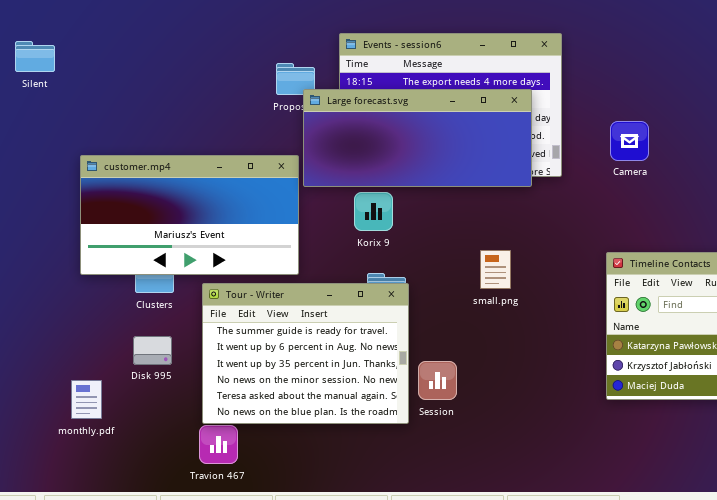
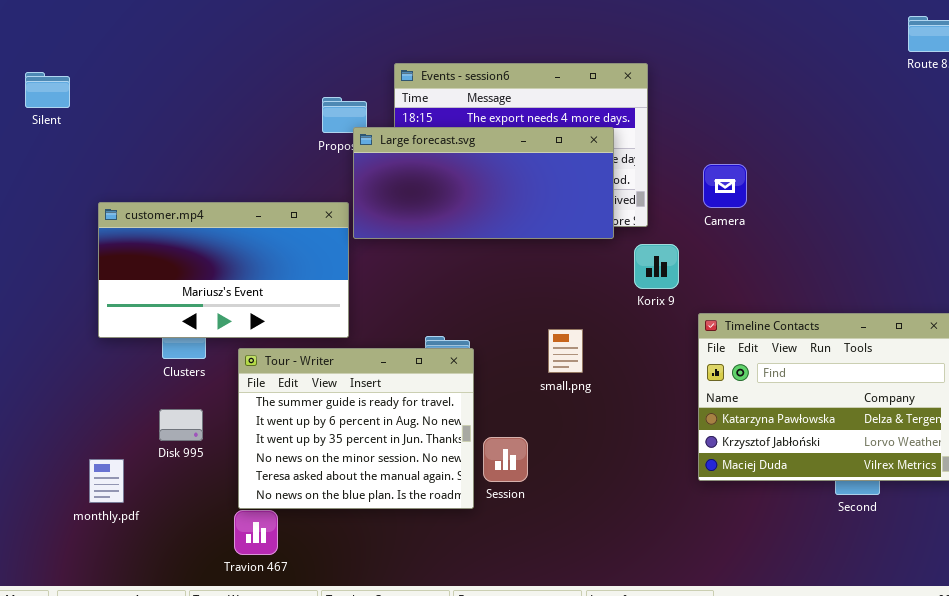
Korix 9: [354,192,393,231] -> [634,244,679,289], moved
small.png: [480,250,511,289] -> [548,329,583,373], moved

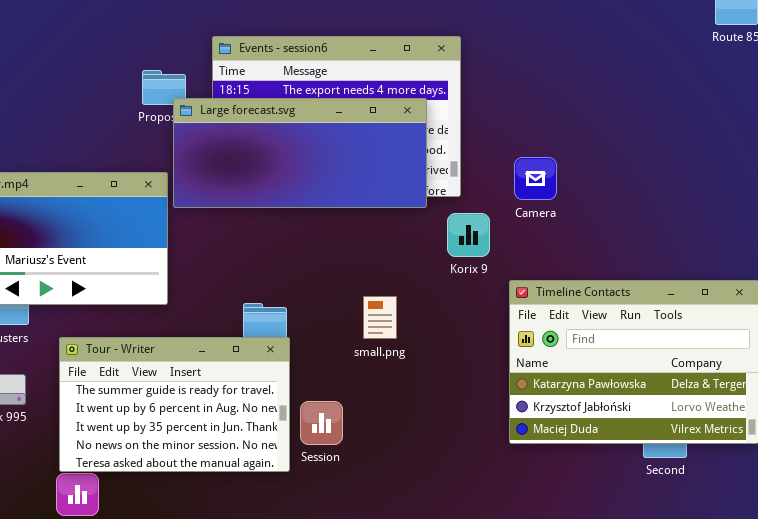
Camera: [703,164,747,208] -> [514,157,557,200], moved
Tour - Writer: [238,348,474,509] -> [59,337,290,472], resized

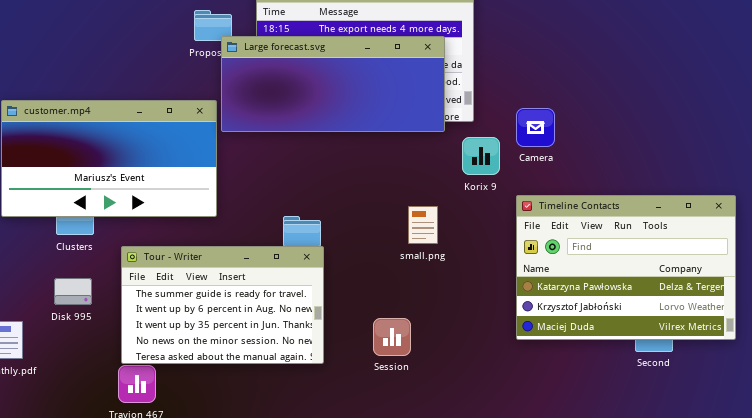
Camera: [514,157,557,200] -> [516,108,555,147], moved
small.png: [363,296,397,339] -> [408,206,438,244], moved
Session: [300,401,343,445] -> [373,318,411,356], moved

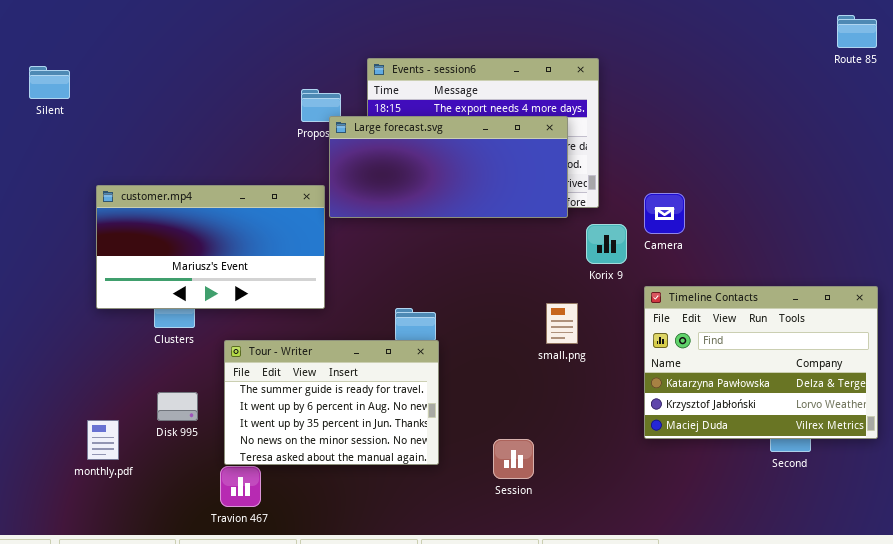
small.png: [408,206,438,244] -> [546,303,578,344], moved
Disk 995: [54,278,92,305] -> [157,392,198,421], moved
Session: [373,318,411,356] -> [493,439,534,479], moved

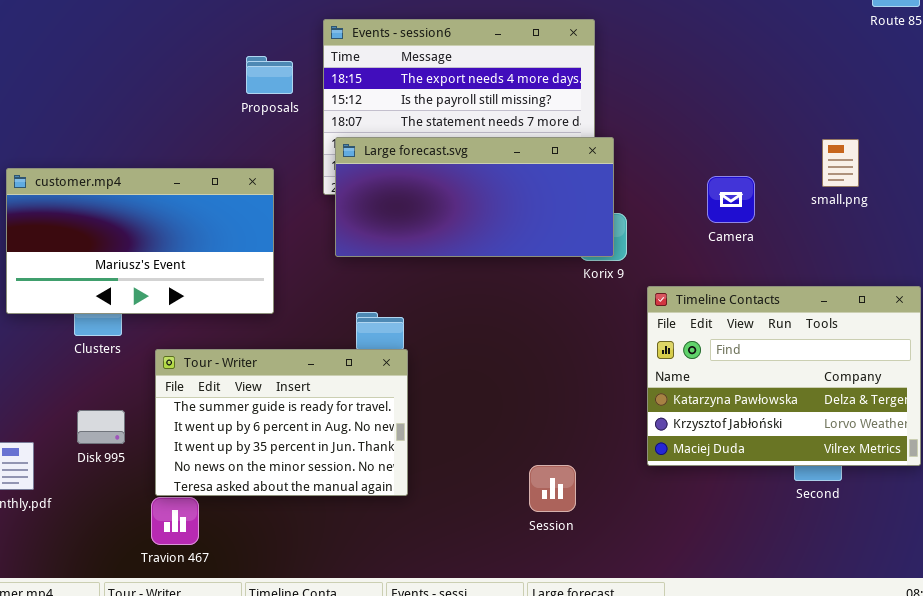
Large forecast.svg: [329,116,568,218] -> [335,137,614,257], moved
Camera: [644,193,685,234] -> [707,176,755,223], moved
small.png: [546,303,578,344] -> [822,139,859,187], moved
Session: [493,439,534,479] -> [529,465,576,512], moved

